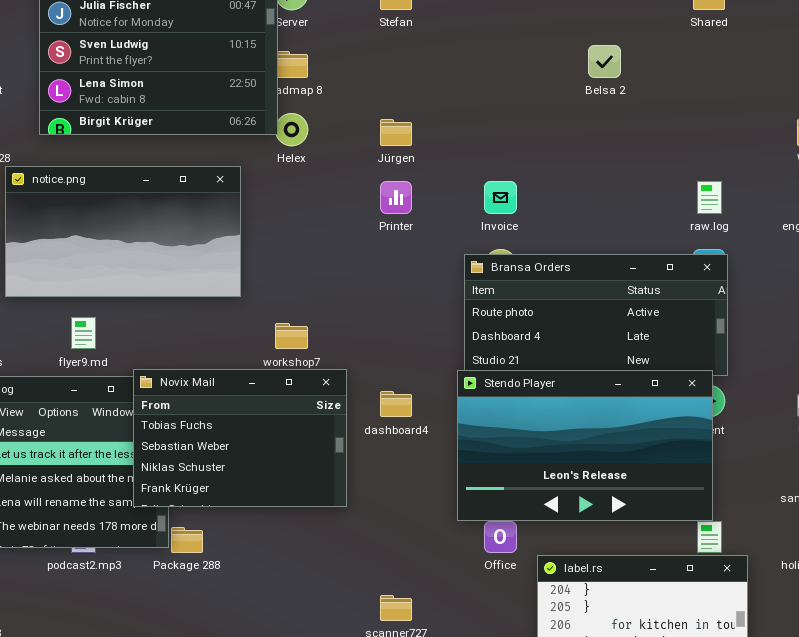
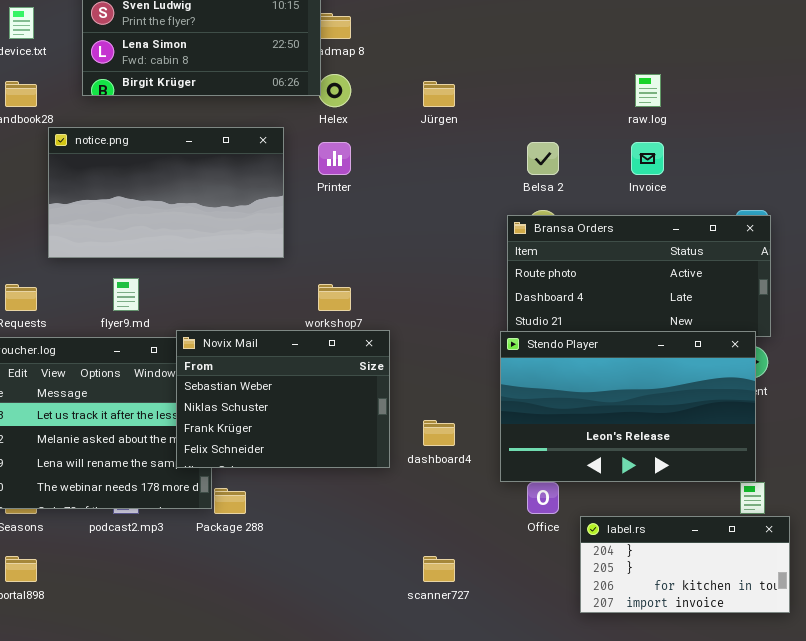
Belsa 2: [588,45,621,78] -> [527,142,559,175], moved
Printer: [380,181,412,214] -> [318,142,351,175], moved
Invoice: [484,181,517,214] -> [631,142,664,175], moved
raw.log: [697,181,722,214] -> [635,74,661,107], moved
Novix Mail: [133,369,347,507] -> [176,330,390,468], scrolled down 1 row
dashboard4: [380,391,412,417] -> [423,420,455,446], moved

